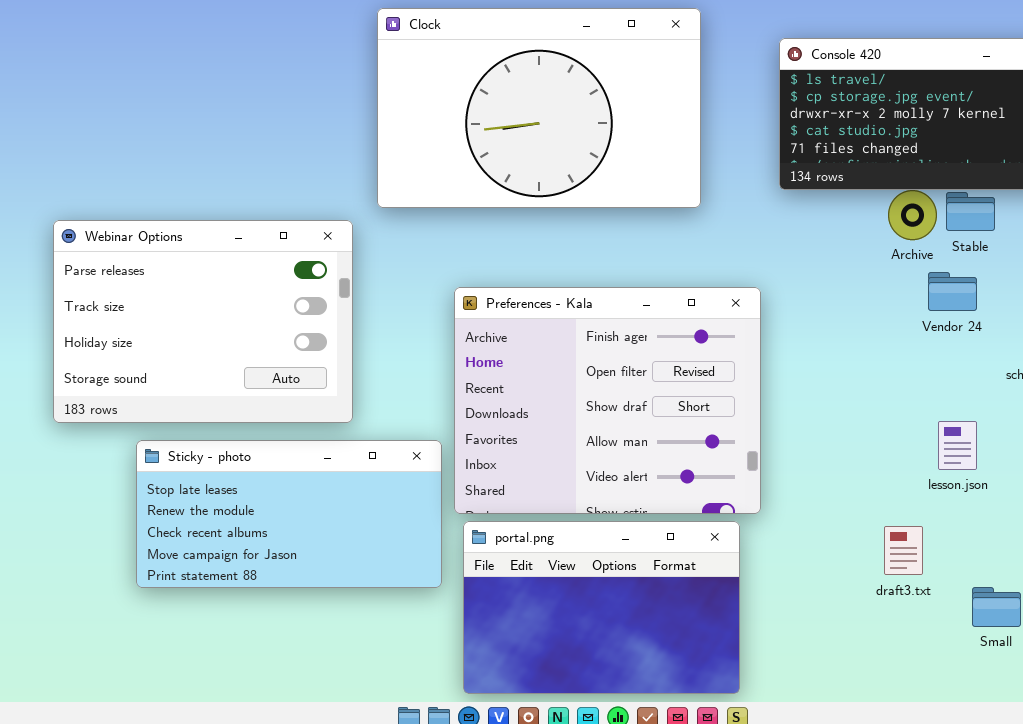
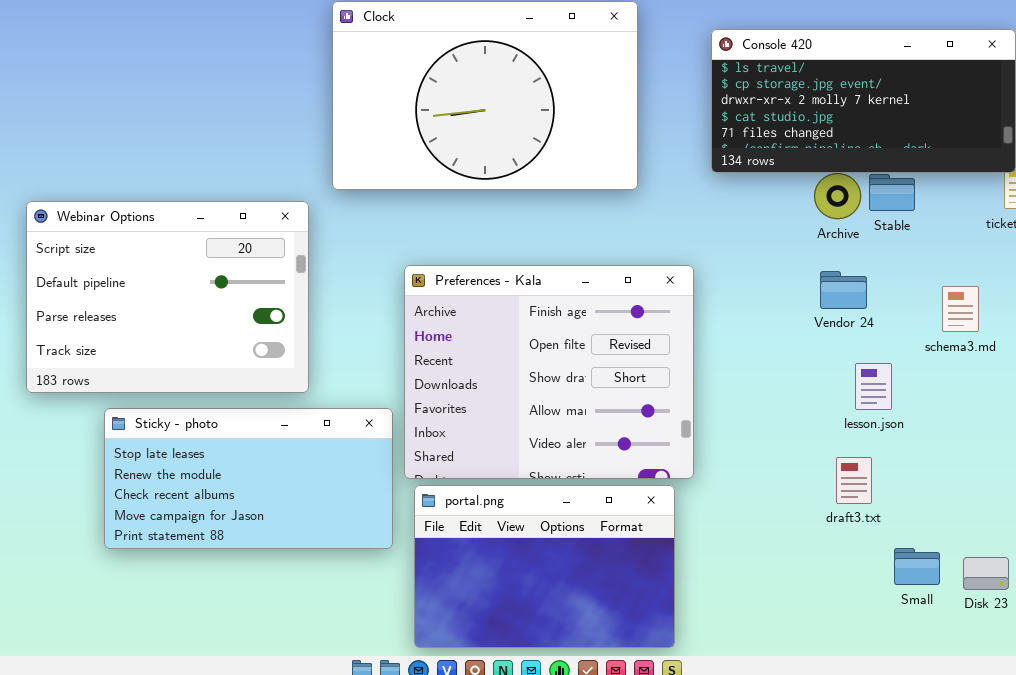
Webinar Options: [53,220,353,423] -> [26,201,309,393], scrolled up 2 rows
Vendor 24: [928,272,977,311] -> [820,271,867,309], moved
lesson.json: [938,421,977,470] -> [855,363,892,410], moved
draft3.txt: [884,526,923,575] -> [836,457,872,504], moved

